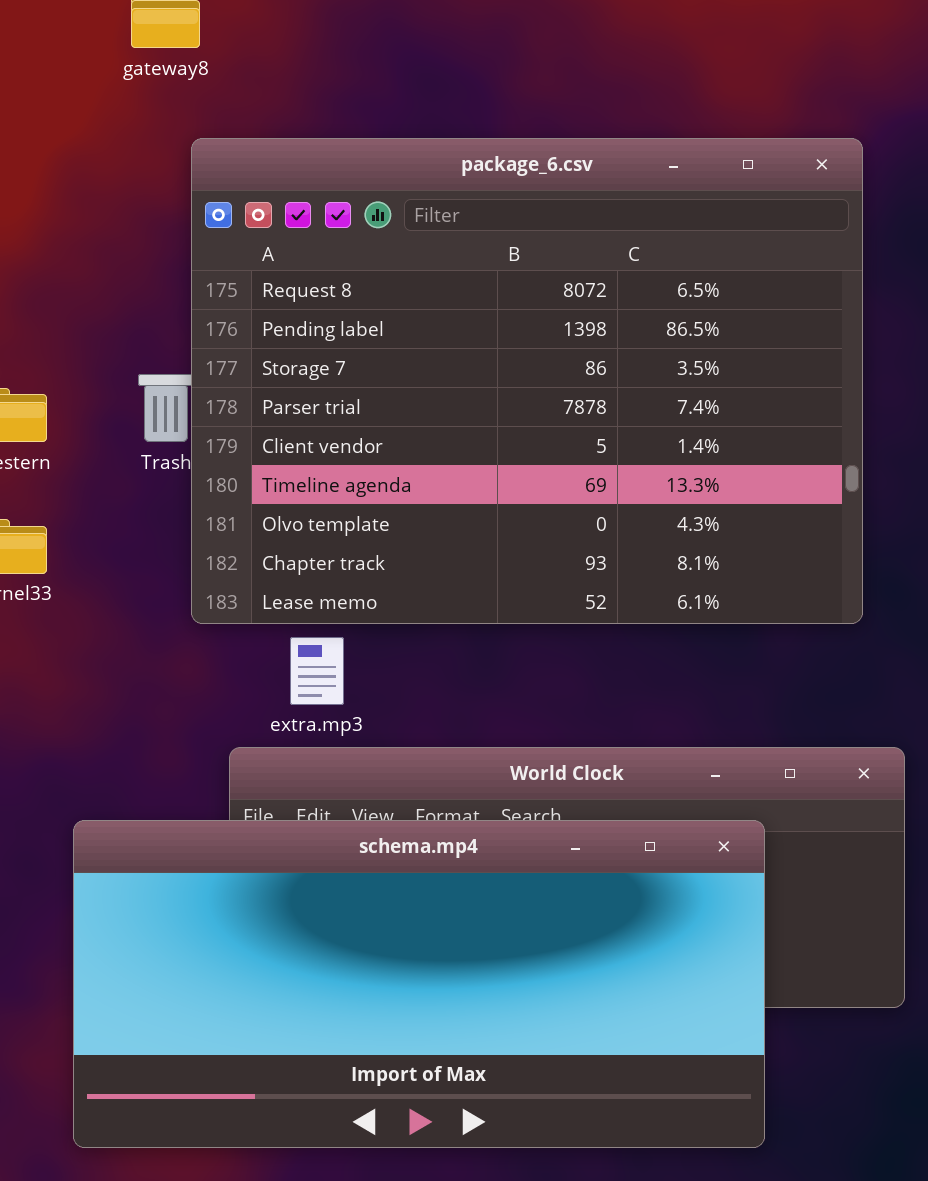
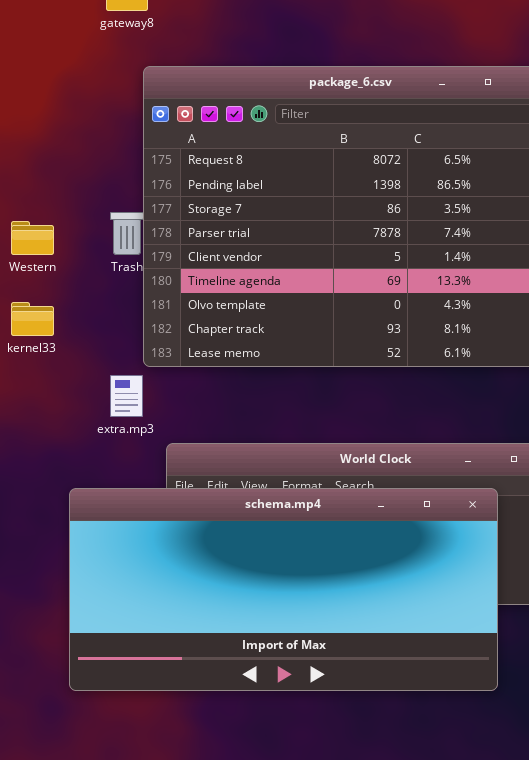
extra.mp3: [290,637,344,705] -> [110,375,143,417], moved

